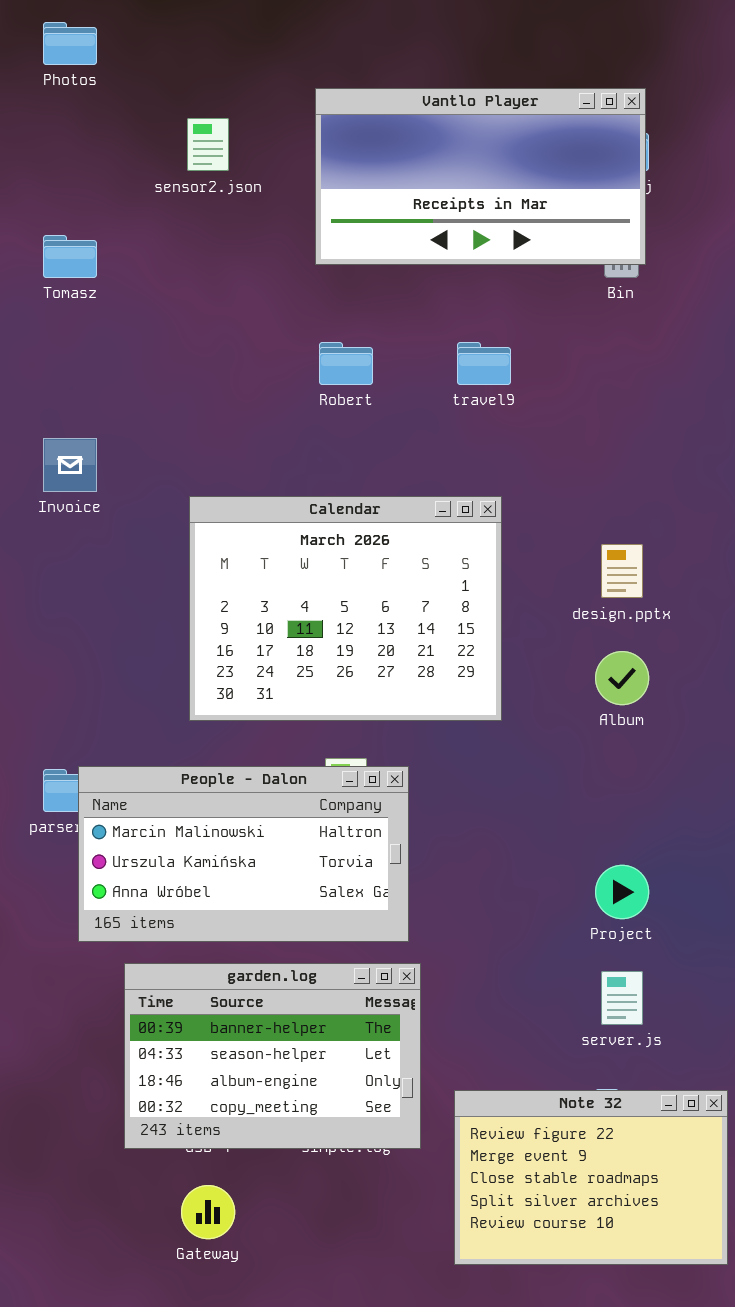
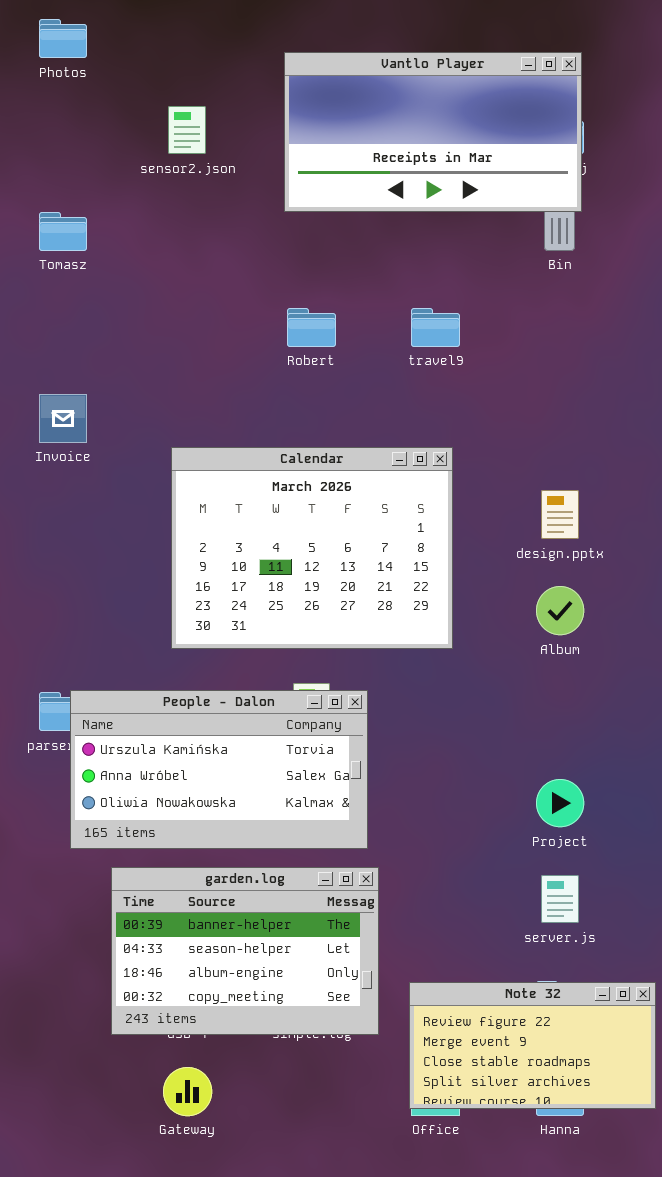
Vantlo Player: [315,88,646,265] -> [284,52,582,212], moved
People - Dalon: [78,766,409,942] -> [70,690,368,849], scrolled down 1 row
Note 32: [454,1090,728,1265] -> [409,982,656,1109], resized

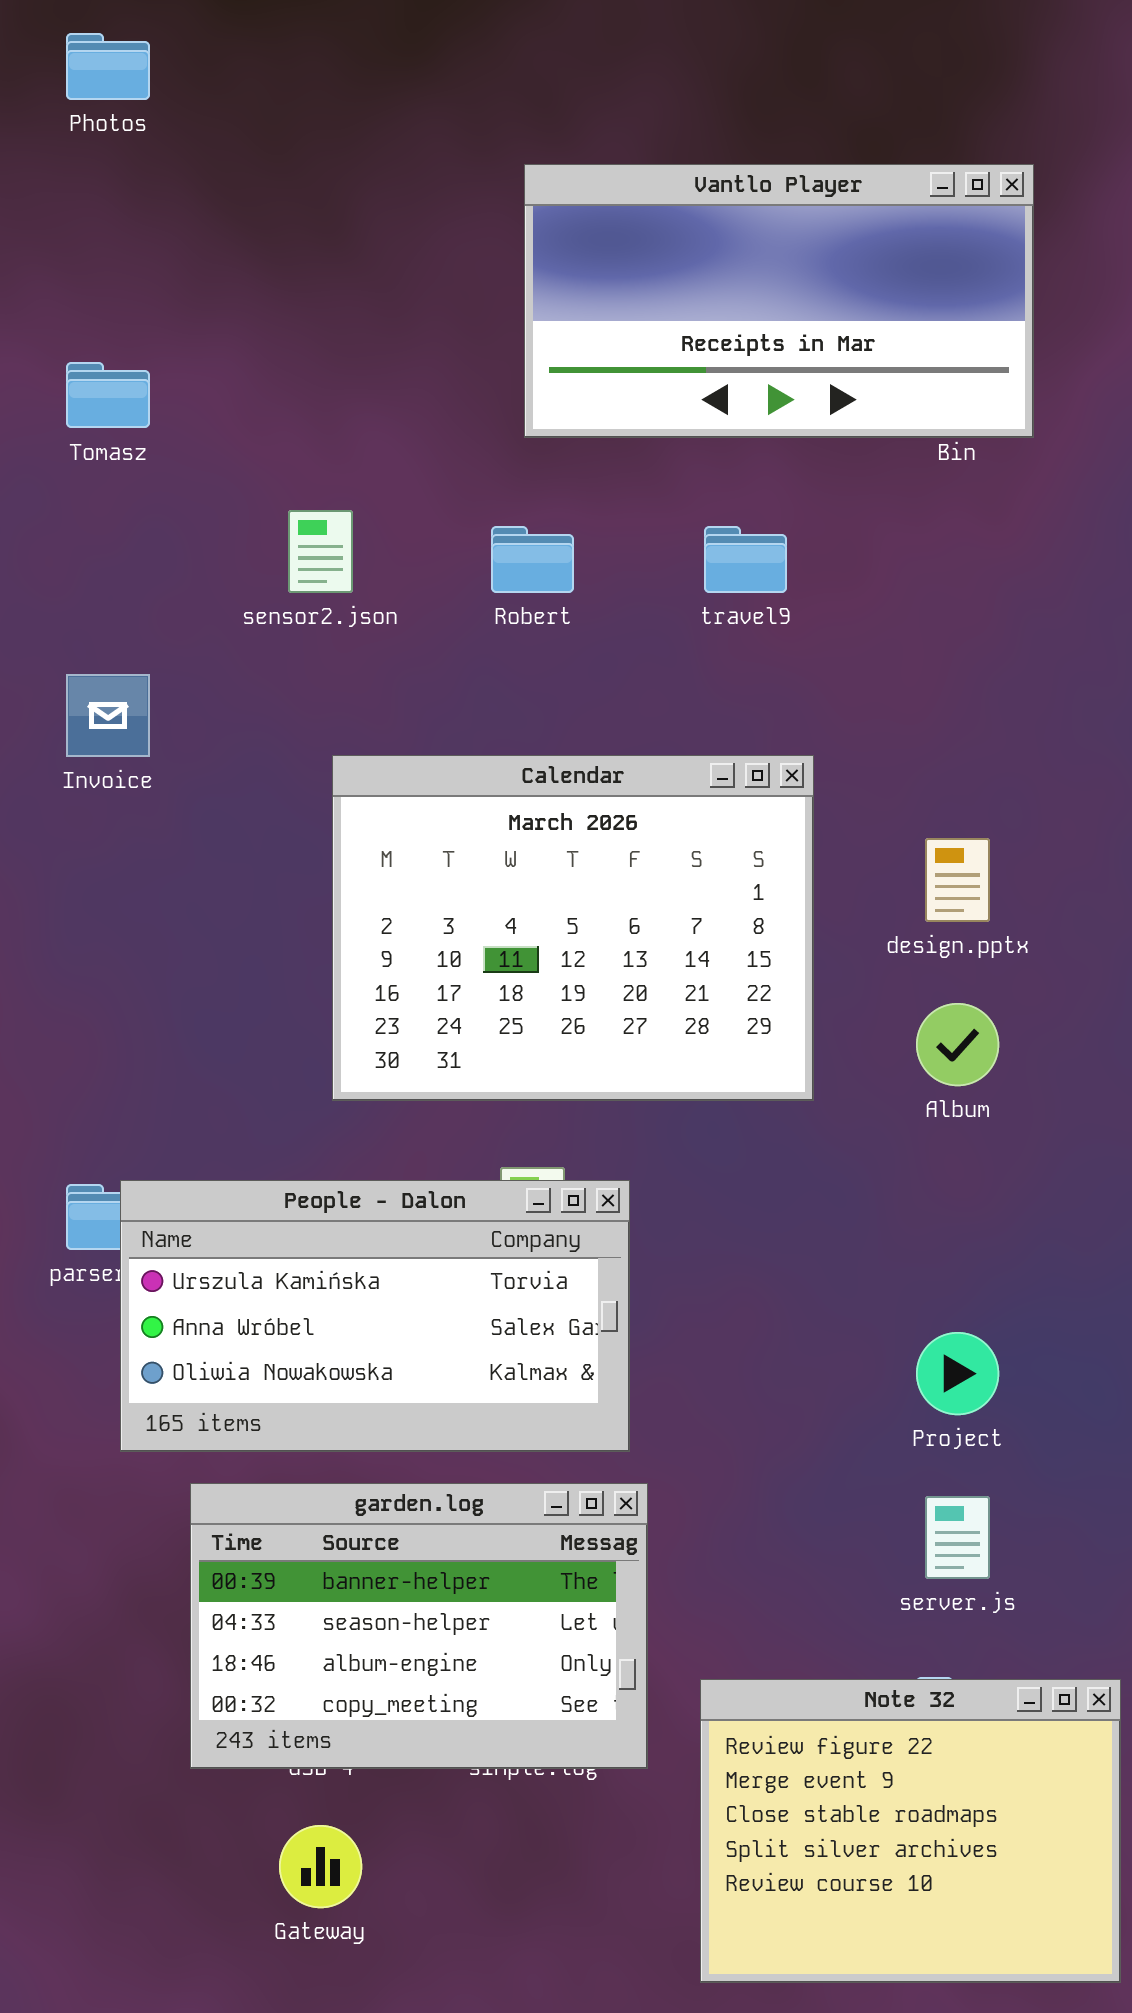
Vantlo Player: [284,52,582,212] -> [524,164,1034,438], moved
sensor2.json: [168,106,206,154] -> [288,510,353,593], moved
Calendar: [171,447,453,649] -> [332,755,814,1101], moved
Note 32: [409,982,656,1109] -> [700,1679,1121,1983], resized

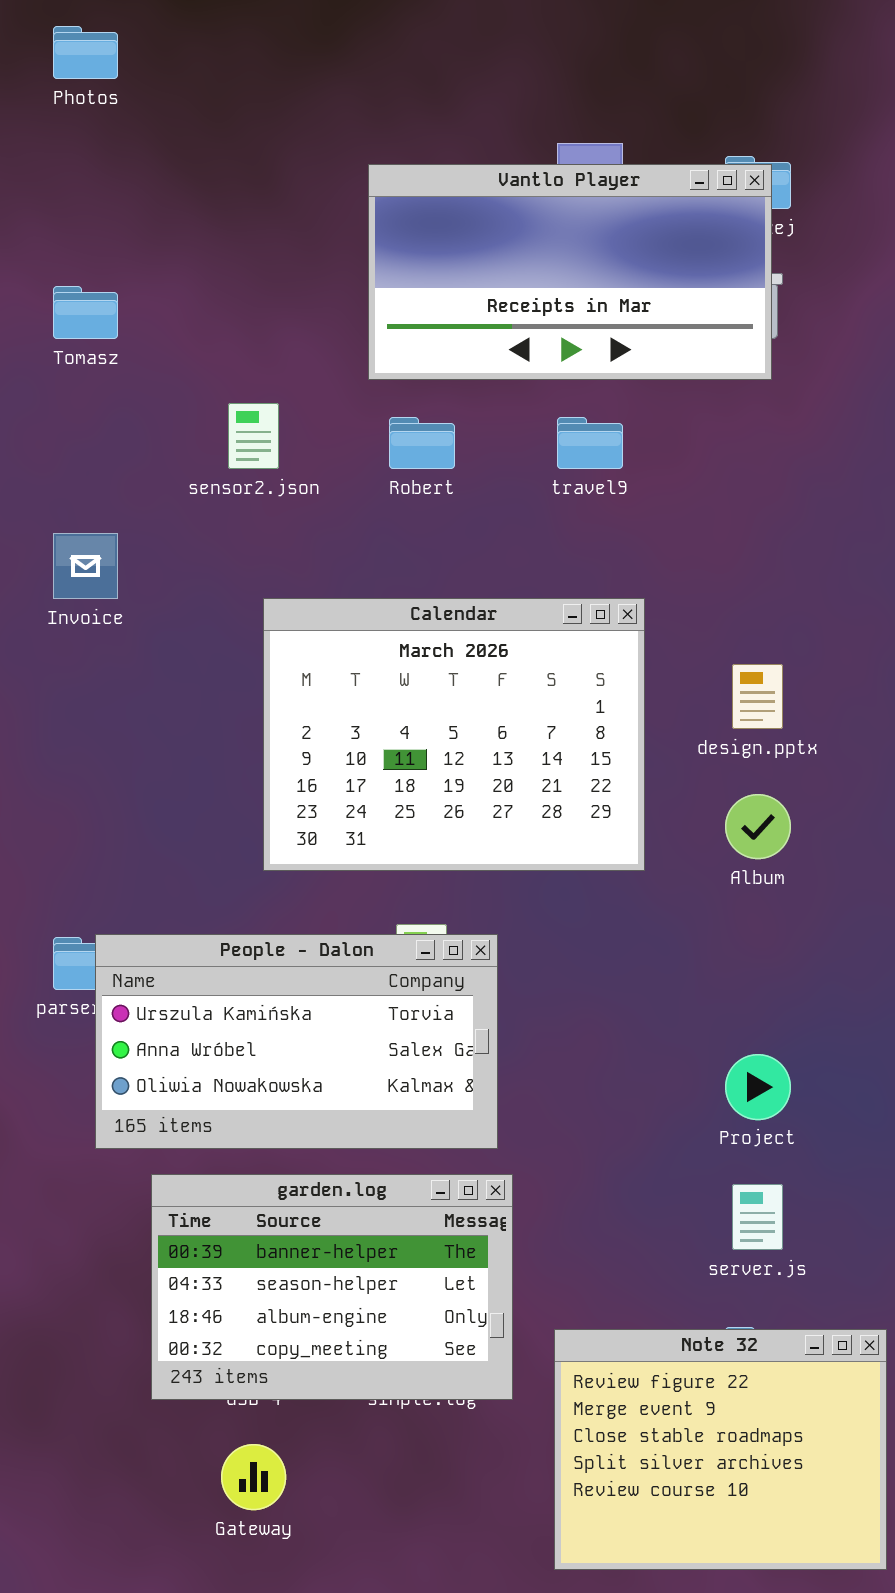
Vantlo Player: [524,164,1034,438] -> [368,164,772,380], moved

